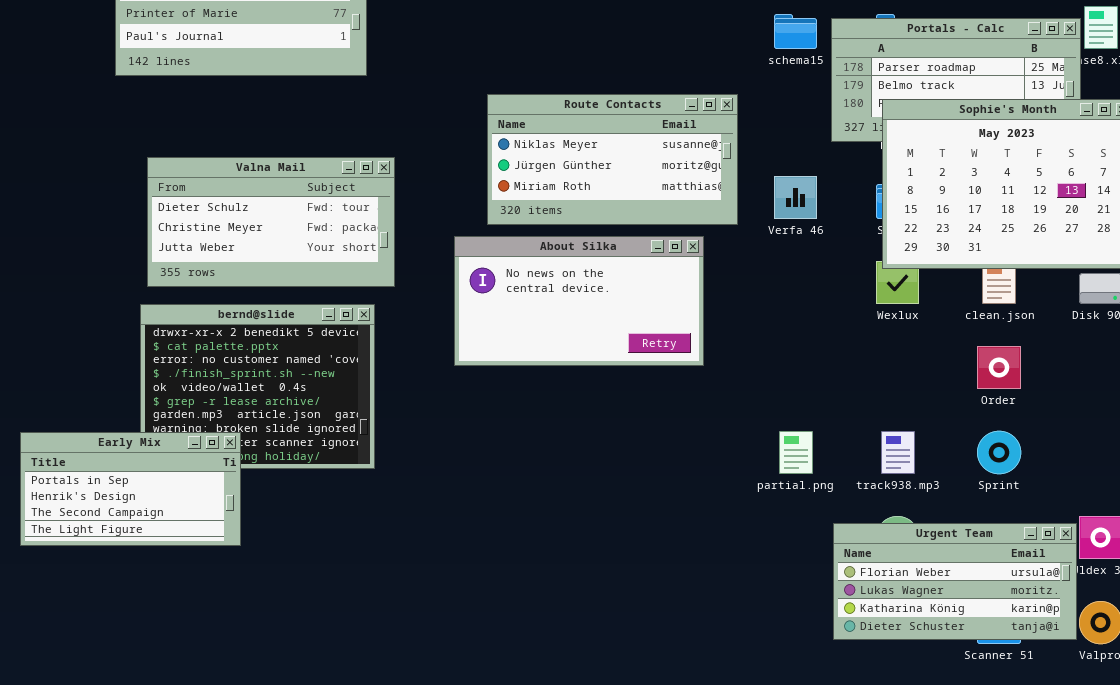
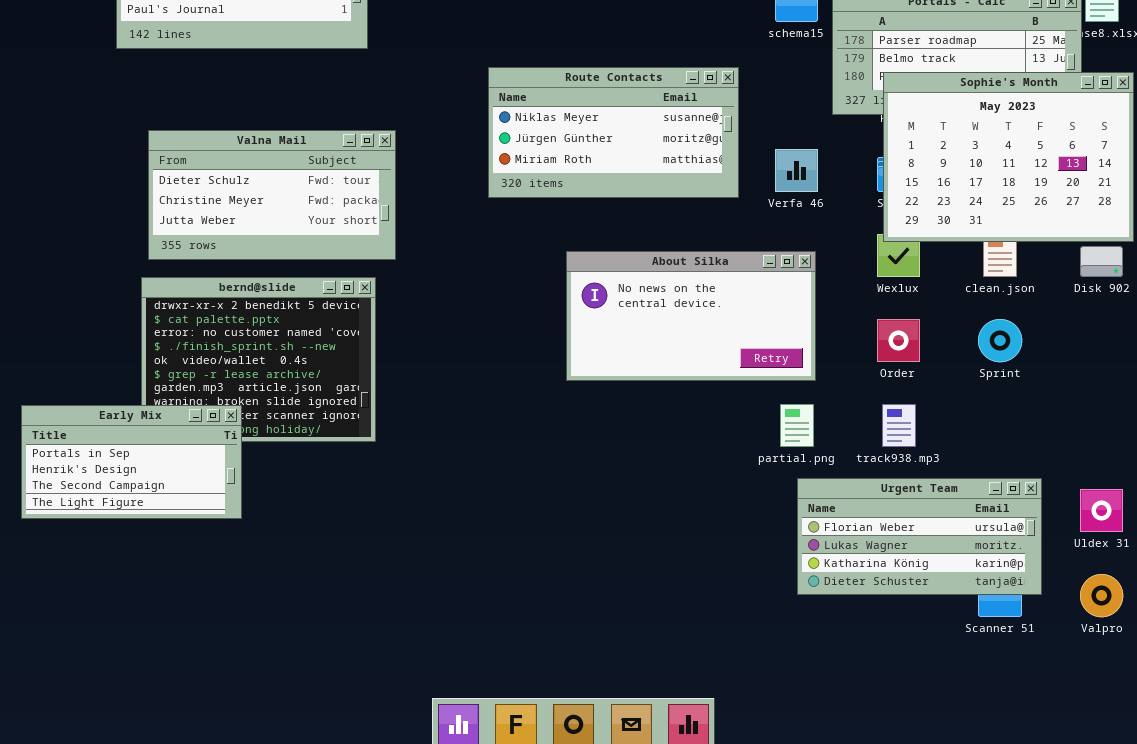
About Silka: [454,236,704,366] -> [566,251,816,381], moved
Order: [977,346,1021,389] -> [877,319,920,362], moved
Sprint: [977,431,1021,474] -> [978,319,1022,362], moved
Urgent Team: [833,523,1077,640] -> [797,478,1042,595], moved

